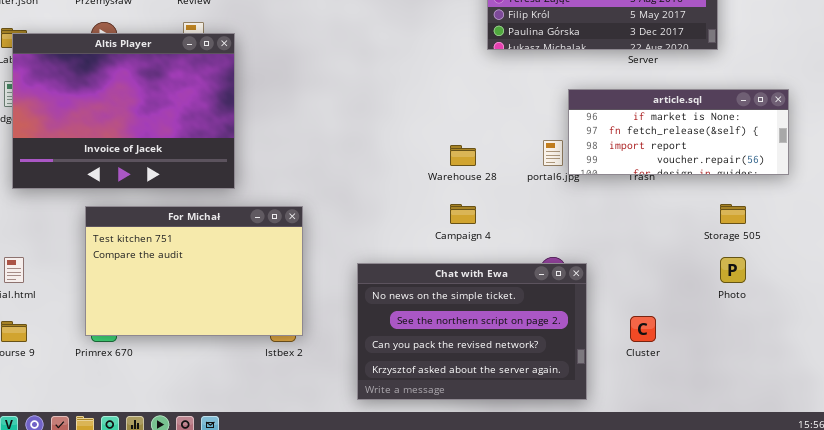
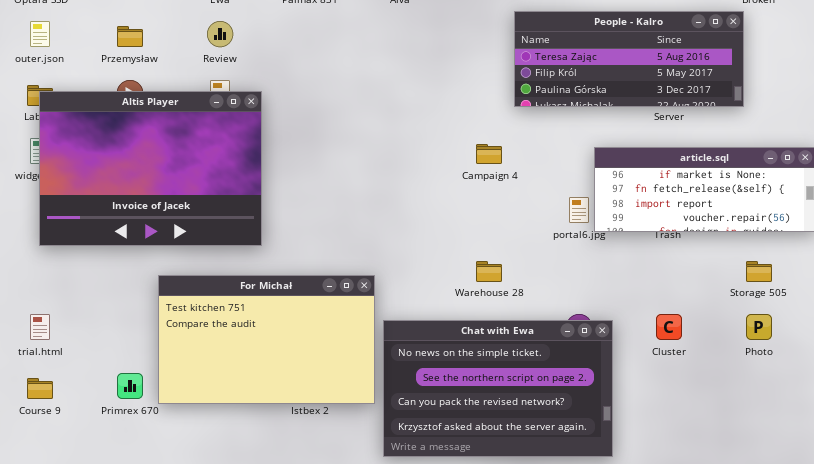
Warehouse 28: [450,145,476,166] -> [476,261,502,282], moved
Campaign 4: [450,204,476,224] -> [476,144,502,164], moved
For Michał: [85,206,303,336] -> [158,275,375,404], moved
Cluster: [630,316,656,342] -> [656,314,682,340], moved

